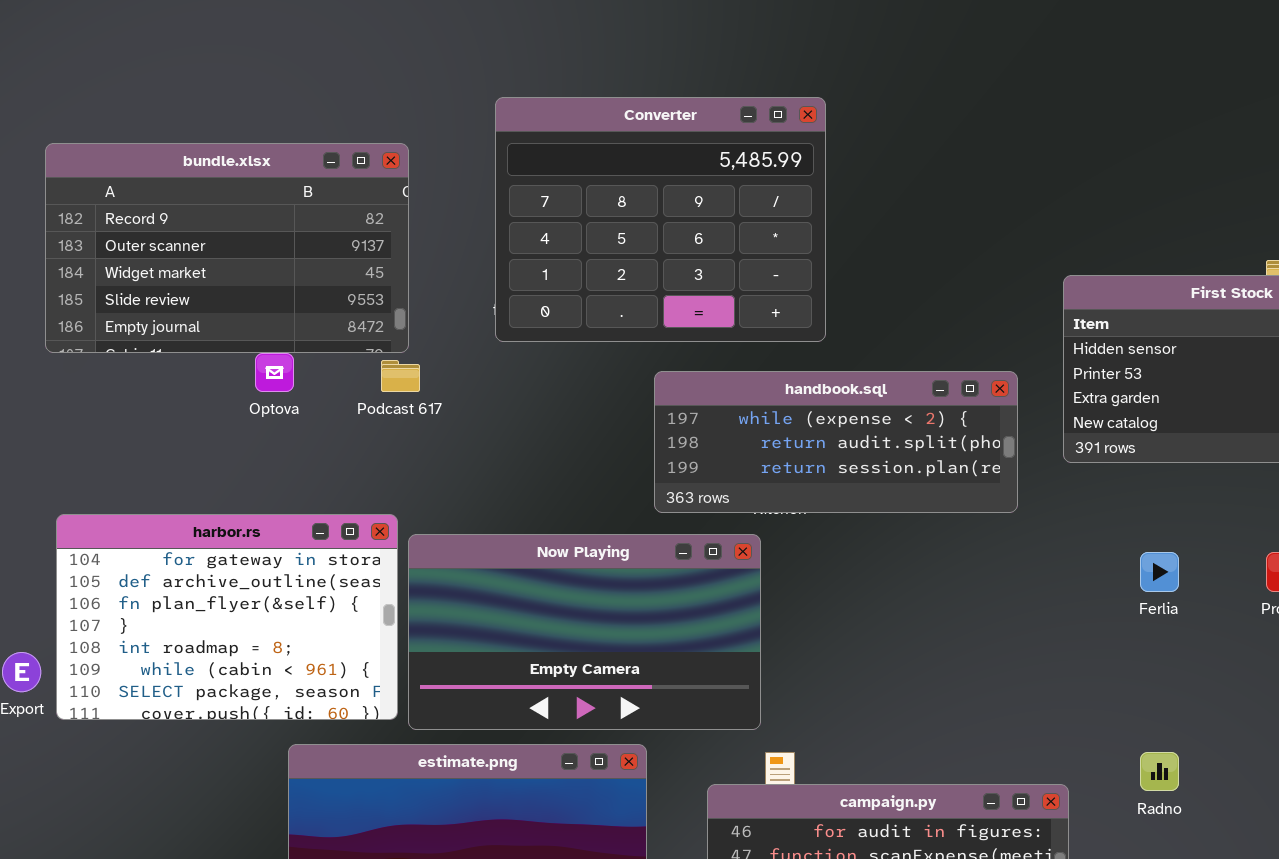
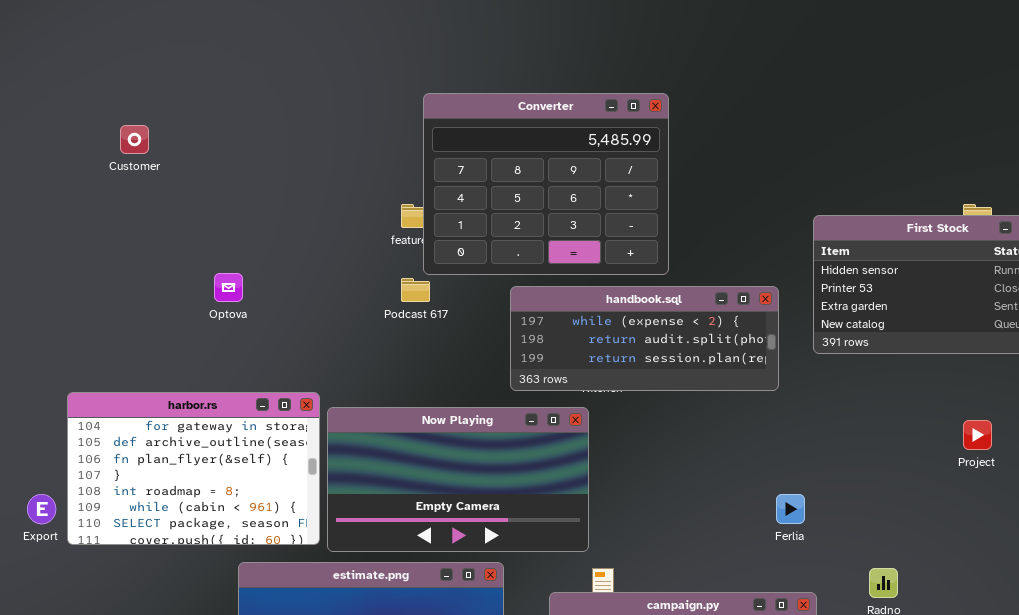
Converter: [495,97,826,342] -> [423,93,669,275], moved
bundle.xlsx: [45,143,409,353] -> none, closed
Podcast 617: [381,360,420,392] -> [401,278,430,302], moved
Ferlia: [1140,552,1179,592] -> [776,494,805,524], moved

